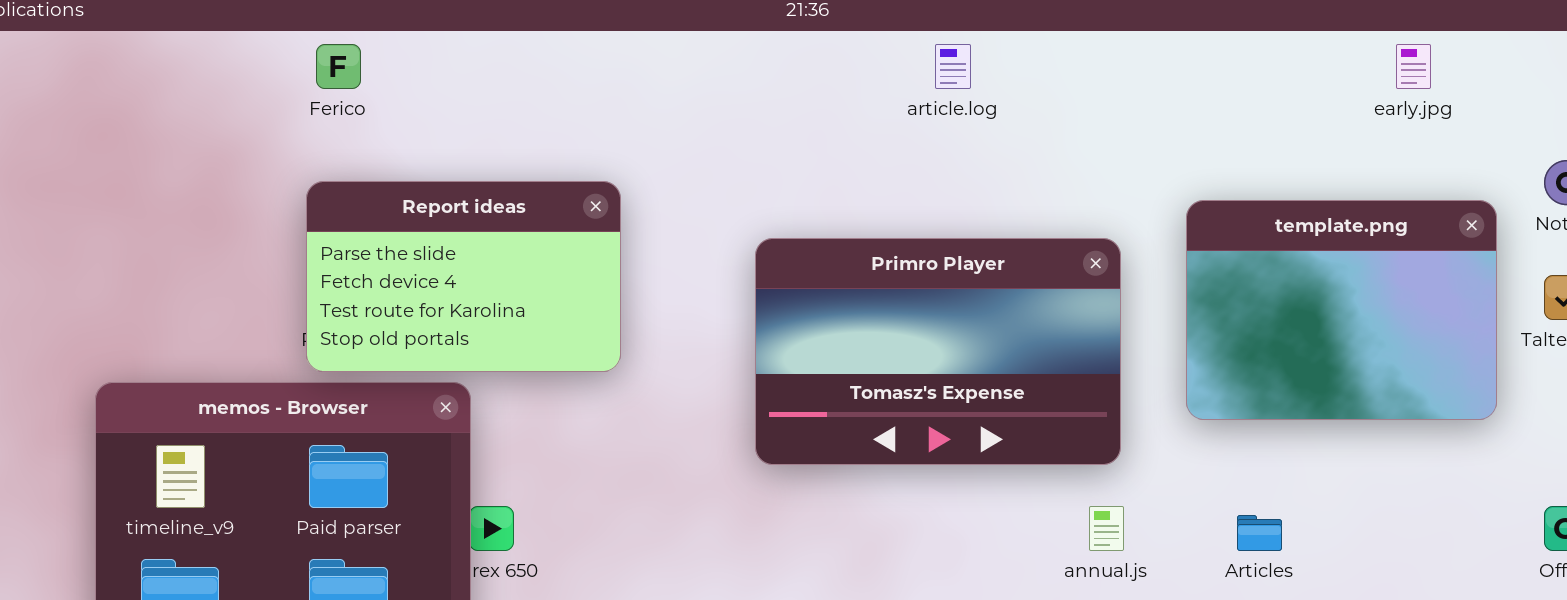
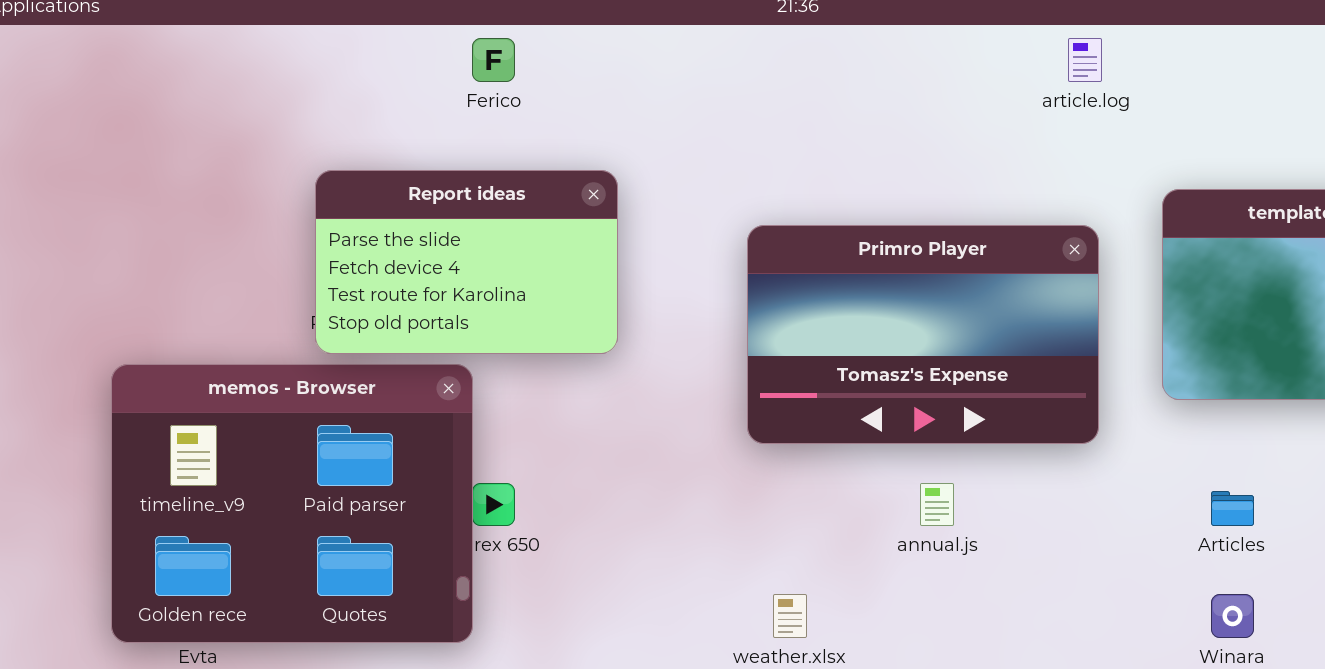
Ferico: [316,44,361,89] -> [472,38,515,82], moved
article.log: [935,44,971,89] -> [1068,38,1102,82], moved
annual.js: [1089,506,1124,551] -> [920,483,954,526], moved

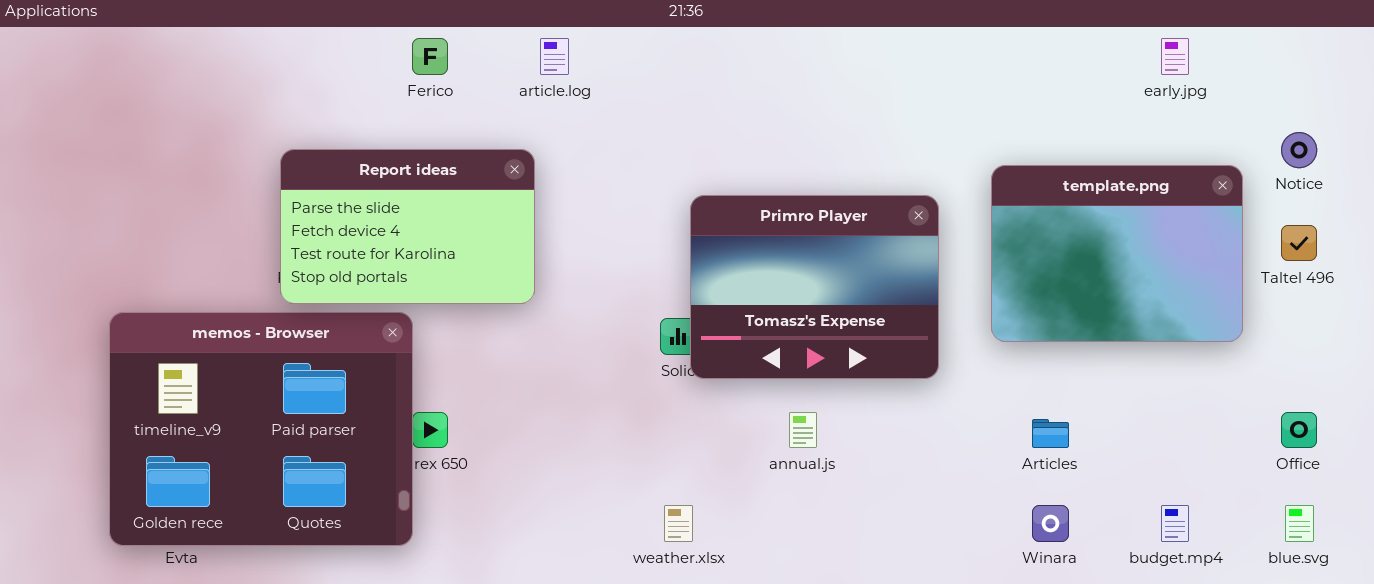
article.log: [1068,38,1102,82] -> [540,38,569,75], moved
Primro Player: [747,225,1099,444] -> [690,195,939,379], resized

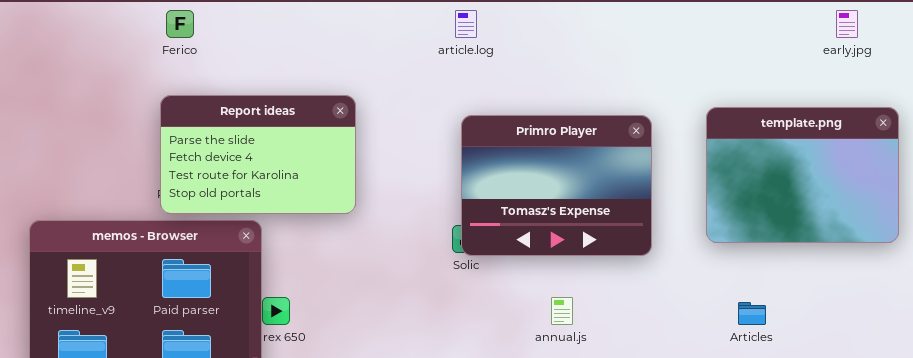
Ferico: [412,38,448,75] -> [166,10,194,38], moved
article.log: [540,38,569,75] -> [455,10,477,38], moved
Primro Player: [690,195,939,379] -> [461,115,652,256], moved

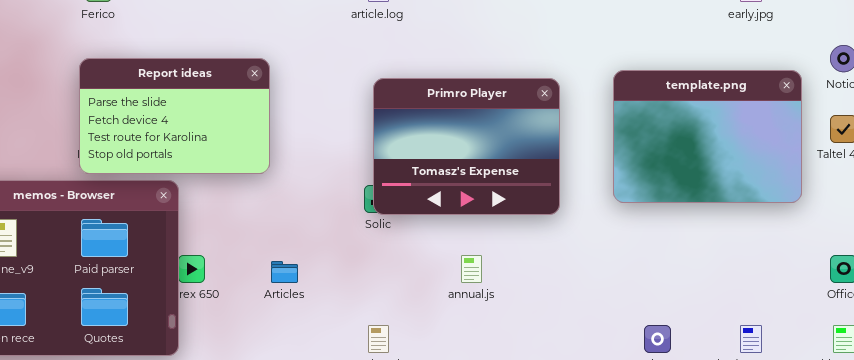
Articles: [738,302,766,325] -> [271,261,298,283], moved

